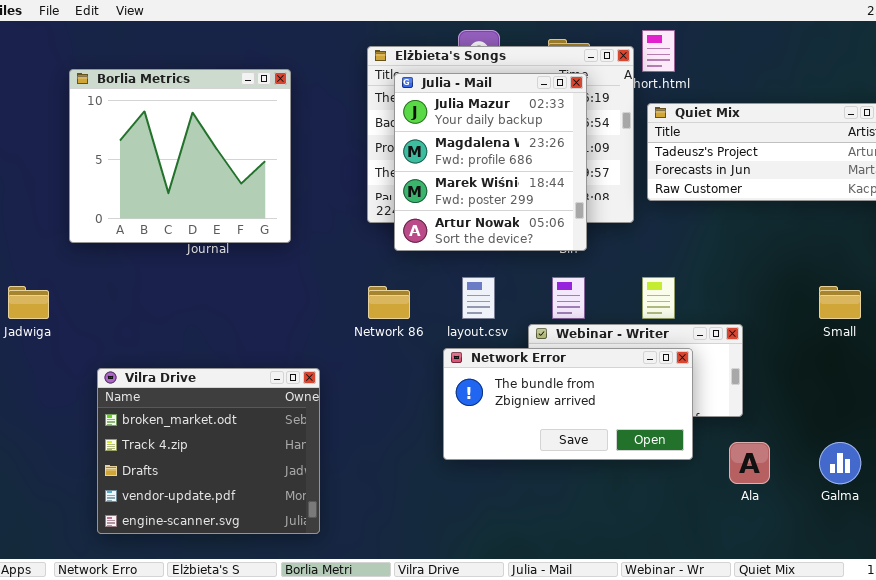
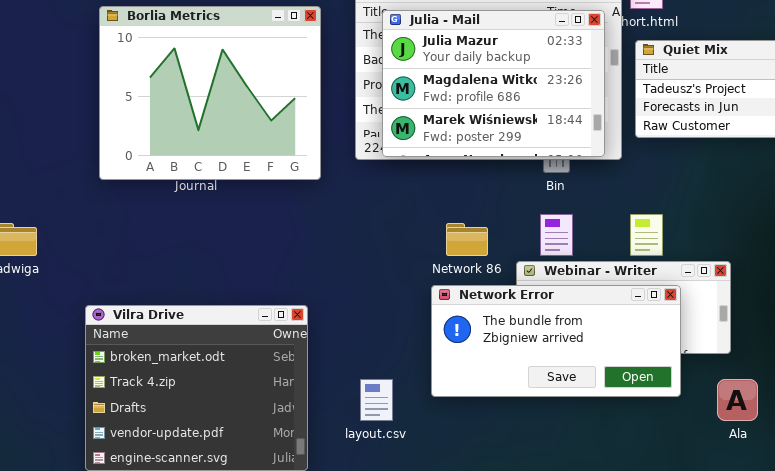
Borlia Metrics: [69,69,291,243] -> [99,6,321,180], moved
Julia - Mail: [394,73,587,251] -> [382,10,605,157], resized
layout.csv: [462,277,495,319] -> [360,379,393,421], moved
Network 86: [368,286,410,319] -> [446,223,488,256], moved

